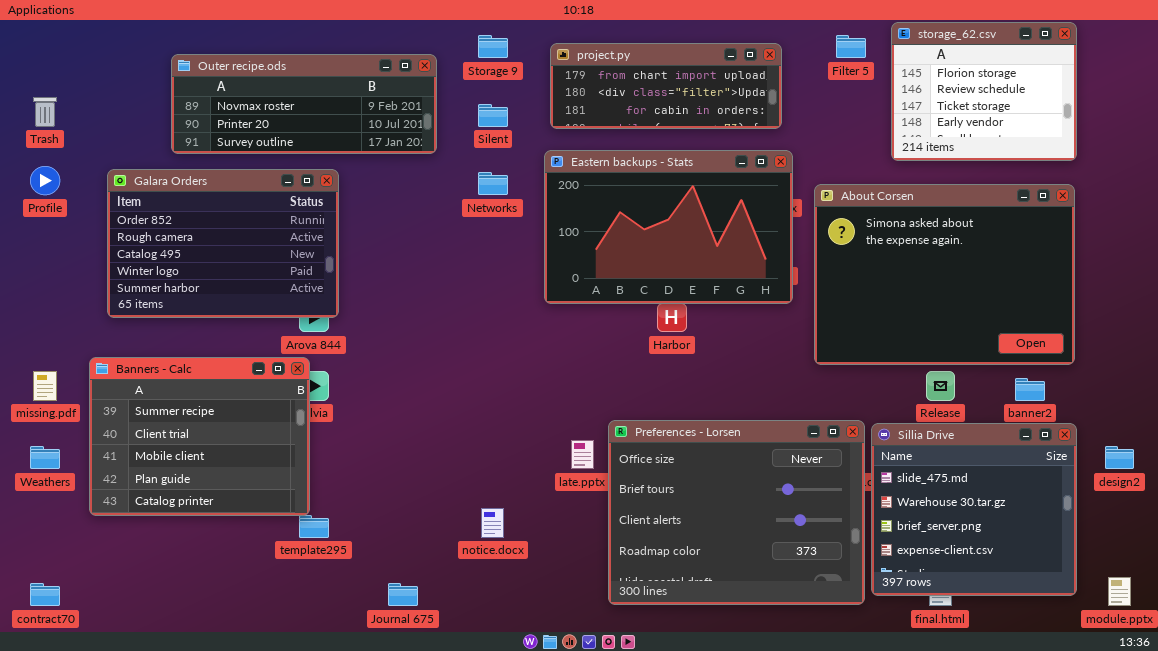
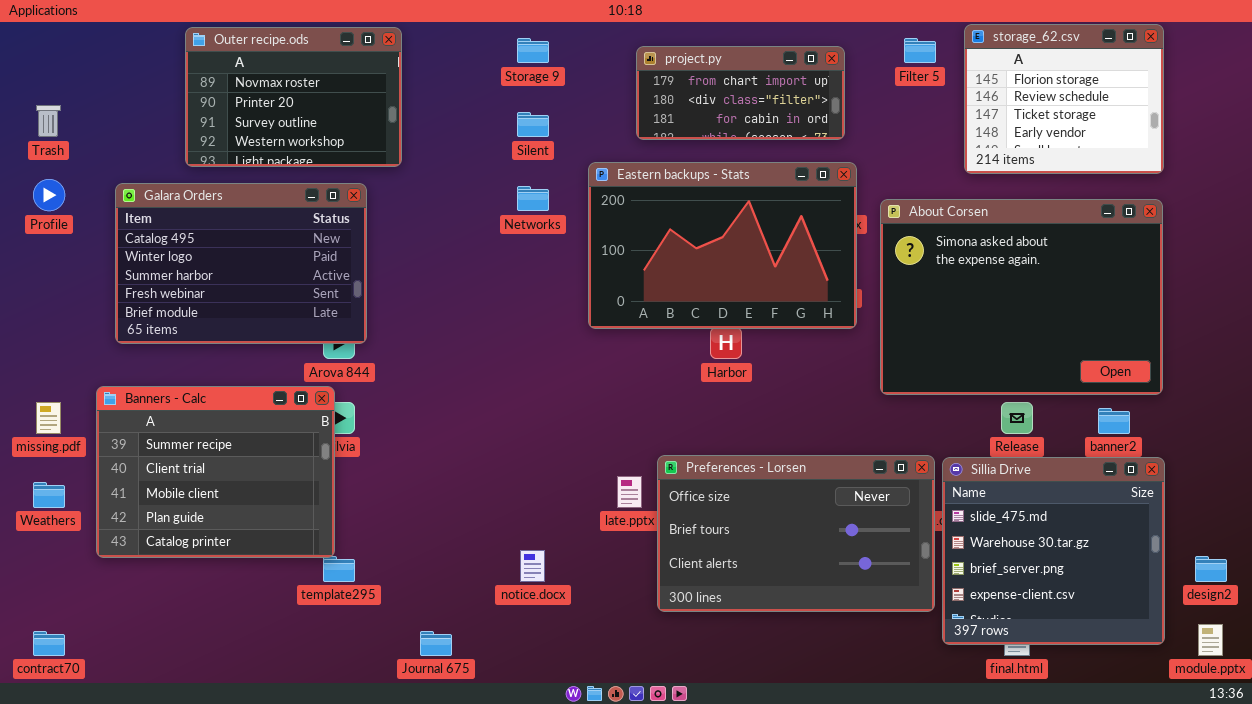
project.py: [550,43,782,129] -> [636,46,845,140], resized
Outer recipe.ods: [171,54,437,154] -> [185,27,402,167], resized
Galara Orders: [107,169,339,318] -> [115,183,367,344], scrolled down 2 rows
Preferences - Lorsen: [608,420,865,605] -> [657,455,935,612], resized
design2: [1105,446,1134,469] -> [1195,556,1227,582], moved

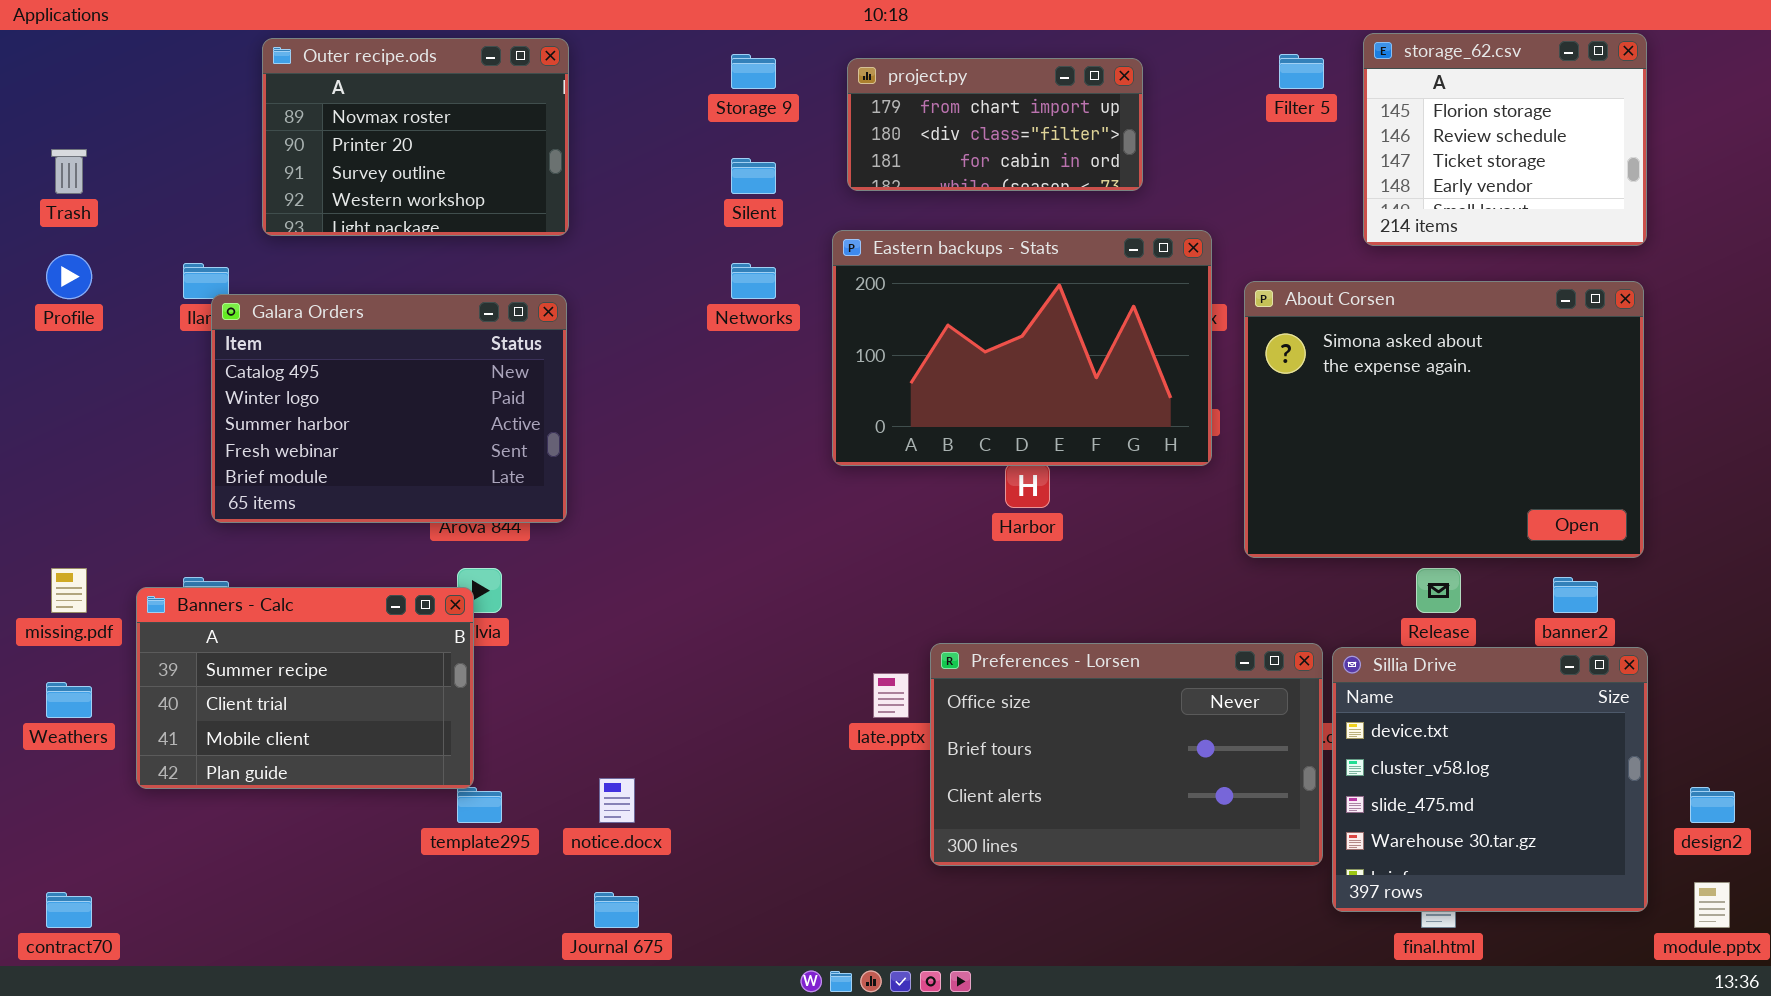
project.py: [636,46,845,140] -> [847,58,1143,191], moved
Galara Orders: [115,183,367,344] -> [211,294,567,523], moved
Banners - Calc: [96,386,335,558] -> [136,587,474,789], resized
Sillia Drive: [942,457,1165,645] -> [1332,647,1648,912], scrolled up 2 rows
notice.docx: [520,550,545,582] -> [599,778,635,823], moved

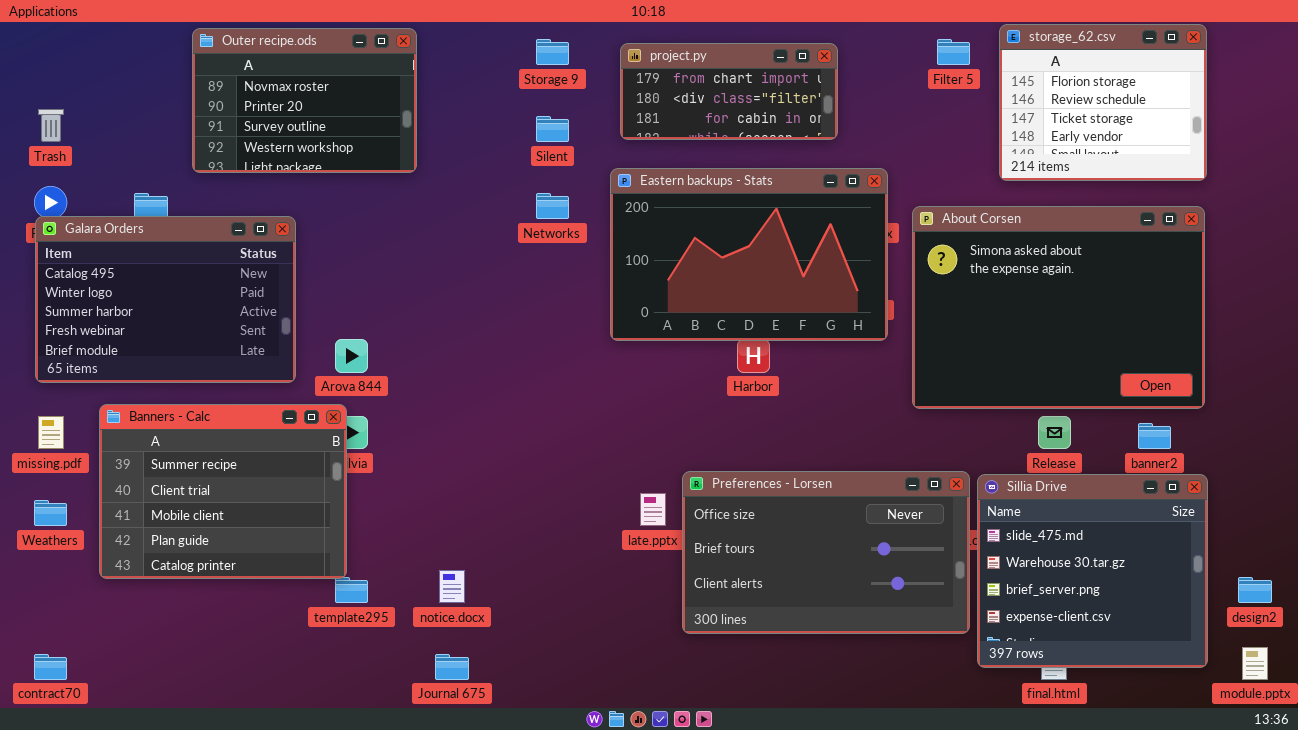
Galara Orders: [211,294,567,523] -> [35,216,296,383], moved
Banners - Calc: [136,587,474,789] -> [99,404,347,579], resized
Sillia Drive: [1332,647,1648,912] -> [977,474,1208,668], scrolled down 2 rows

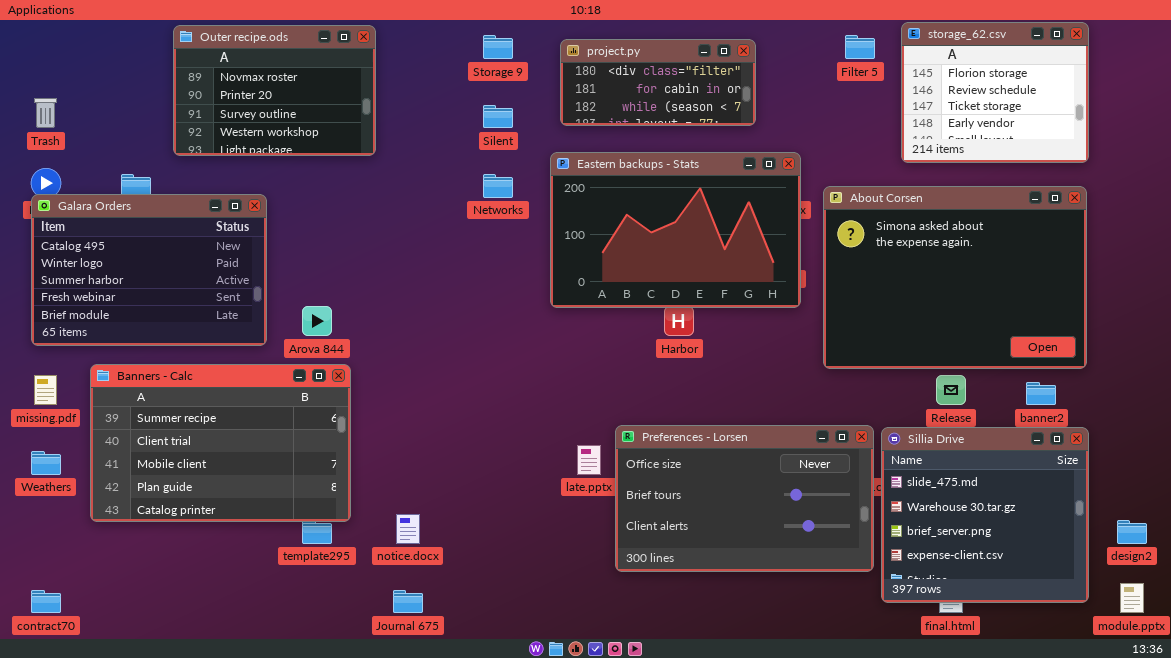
project.py: [620,43,838,140] -> [560,39,756,126], scrolled down 1 row
Banners - Calc: [99,404,347,579] -> [90,364,351,522], resized

